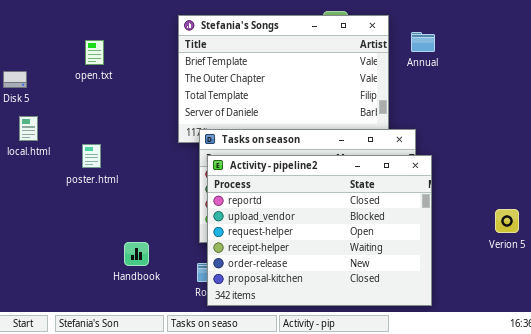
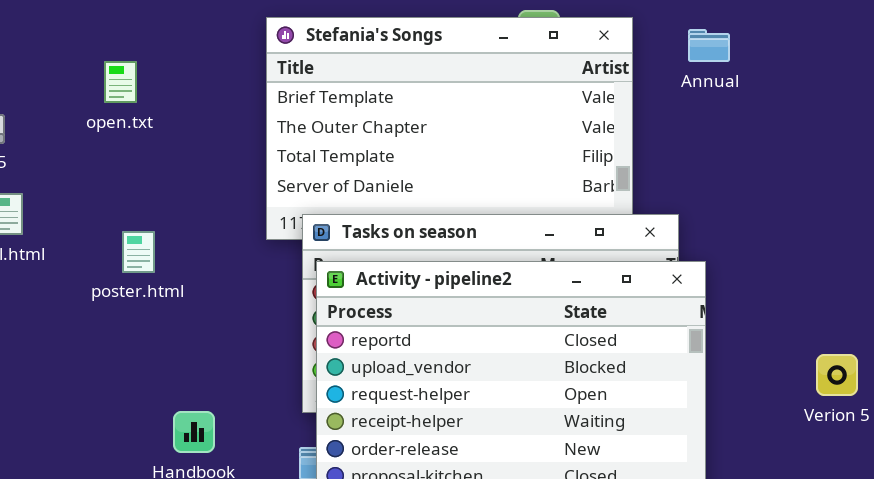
Annual: [411,32,435,52] -> [688,29,730,62], moved
poster.html: [82,144,101,168] -> [122,231,155,273], moved

